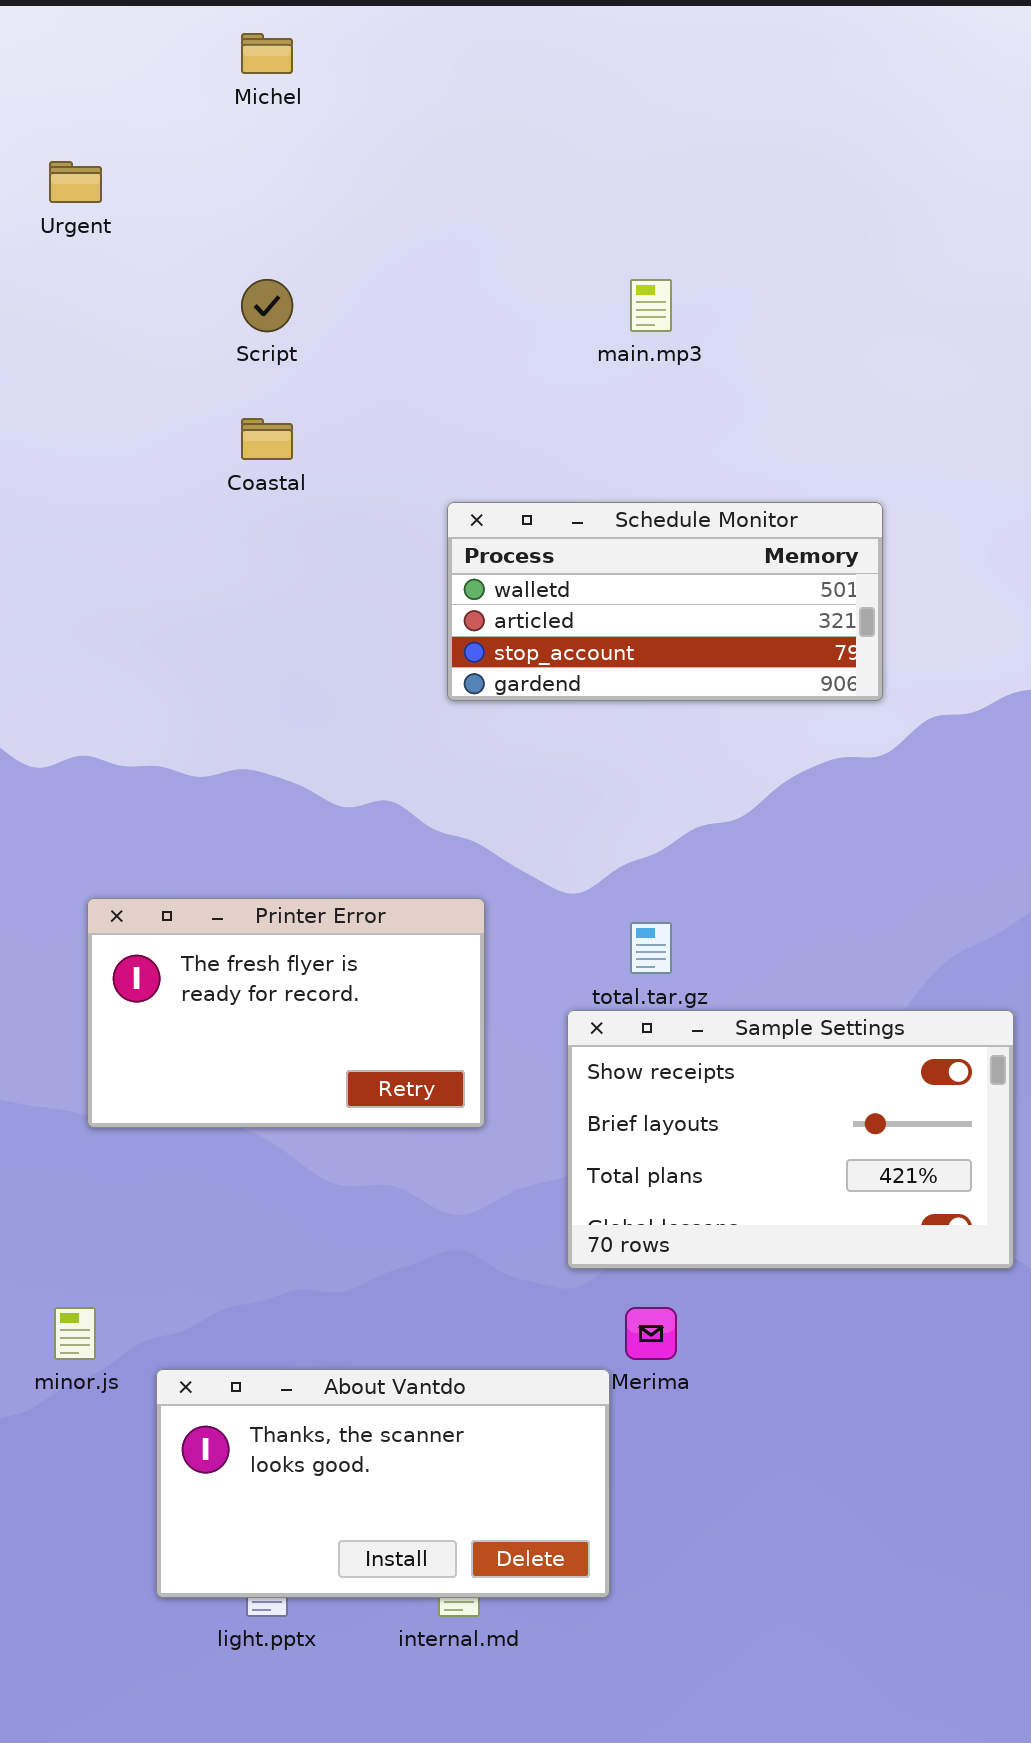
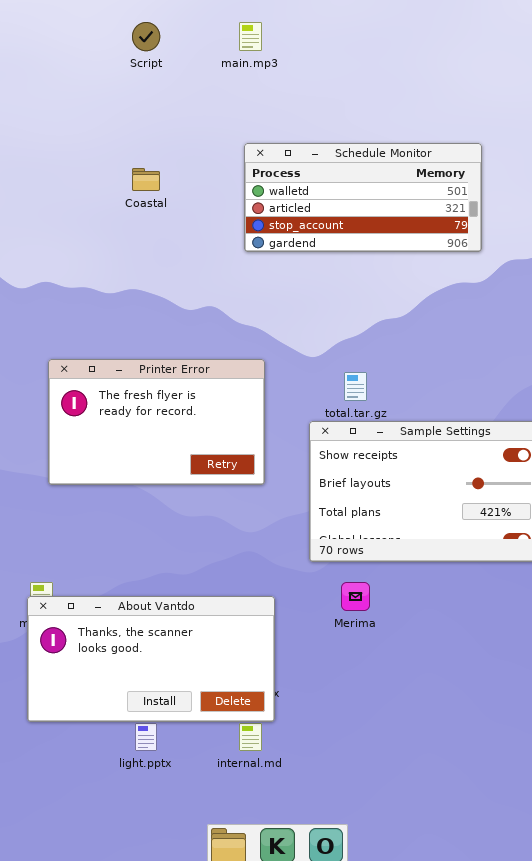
main.mp3: [630,279,672,332] -> [239,22,262,51], moved
Coastal: [241,418,293,460] -> [132,168,160,191], moved
About Vantdo: [156,1369,610,1598] -> [27,596,275,722], moved

